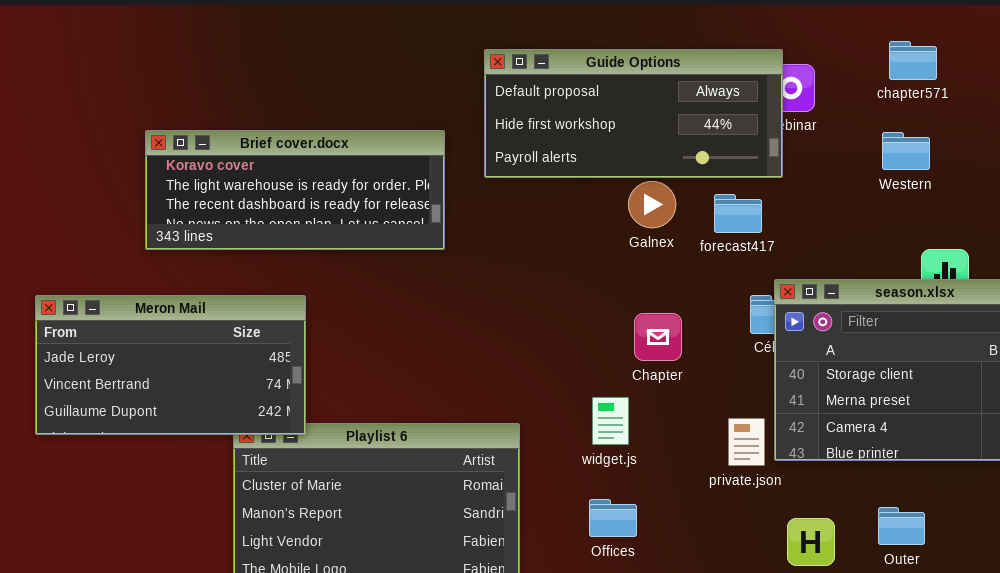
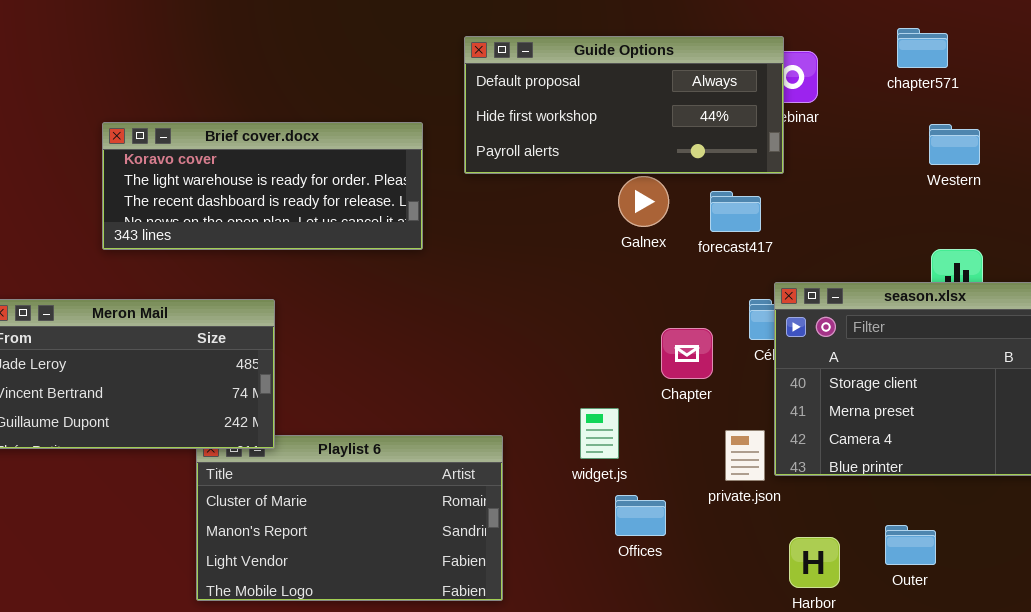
Western: [882,132,930,170] -> [929,124,980,165], moved
Chapter: [634,313,682,361] -> [661,328,713,379], moved
Offices: [589,499,637,537] -> [615,495,666,536], moved

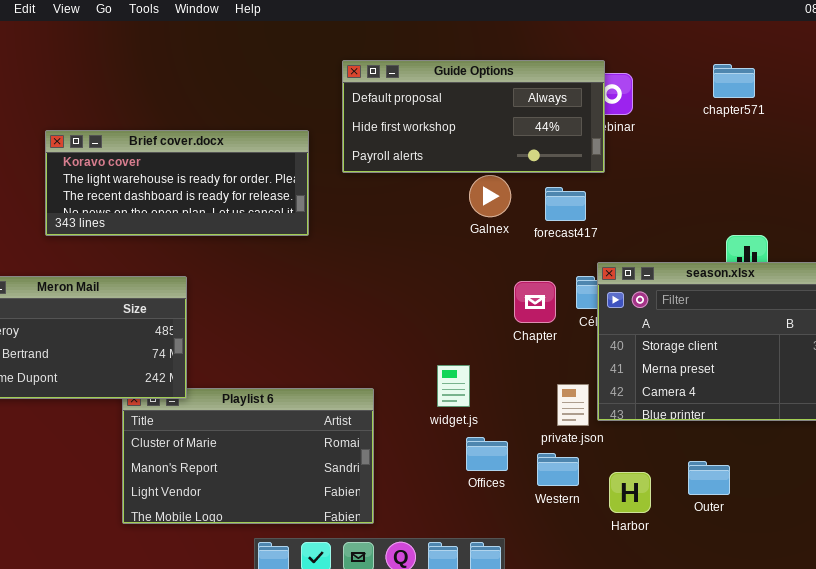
chapter571: [897,28,948,68] -> [713,64,755,98], moved
Western: [929,124,980,165] -> [537,453,579,486], moved
Chapter: [661,328,713,379] -> [514,281,556,323], moved

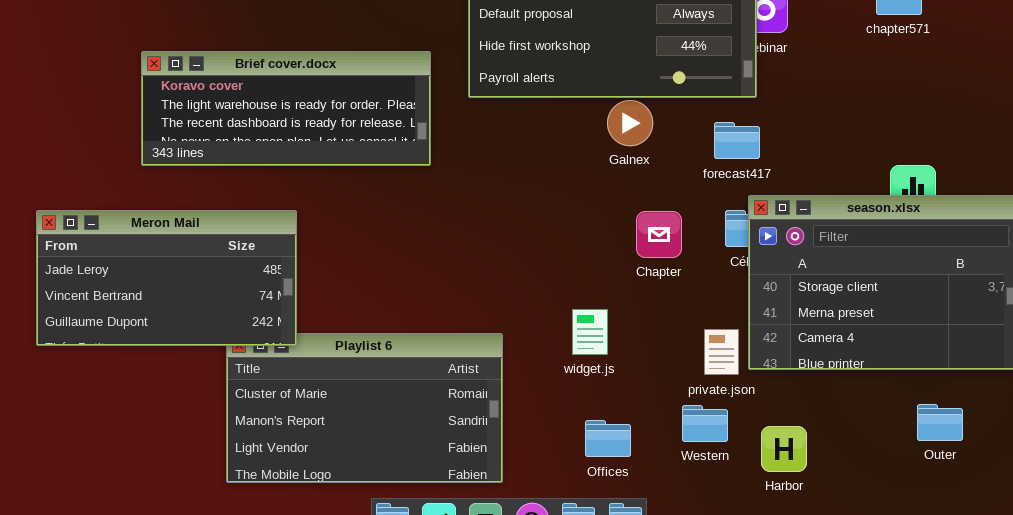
forecast417: [545,187,586,221] -> [714,122,760,159], moved
Chapter: [514,281,556,323] -> [636,211,682,258], moved
Offices: [466,437,508,471] -> [585,420,631,457], moved
Outer: [688,461,730,495] -> [917,404,963,441], moved

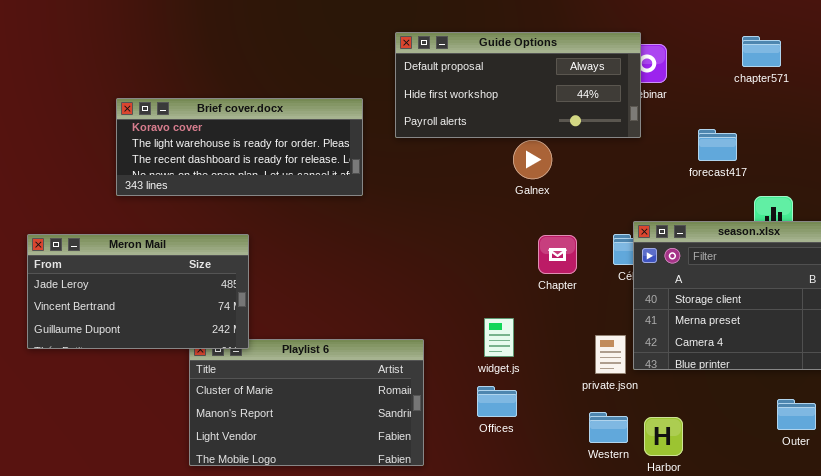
forecast417: [714,122,760,159] -> [698,129,737,161], moved
Western: [682,405,728,442] -> [589,412,628,443], moved
Offices: [585,420,631,457] -> [477,386,517,417], moved

